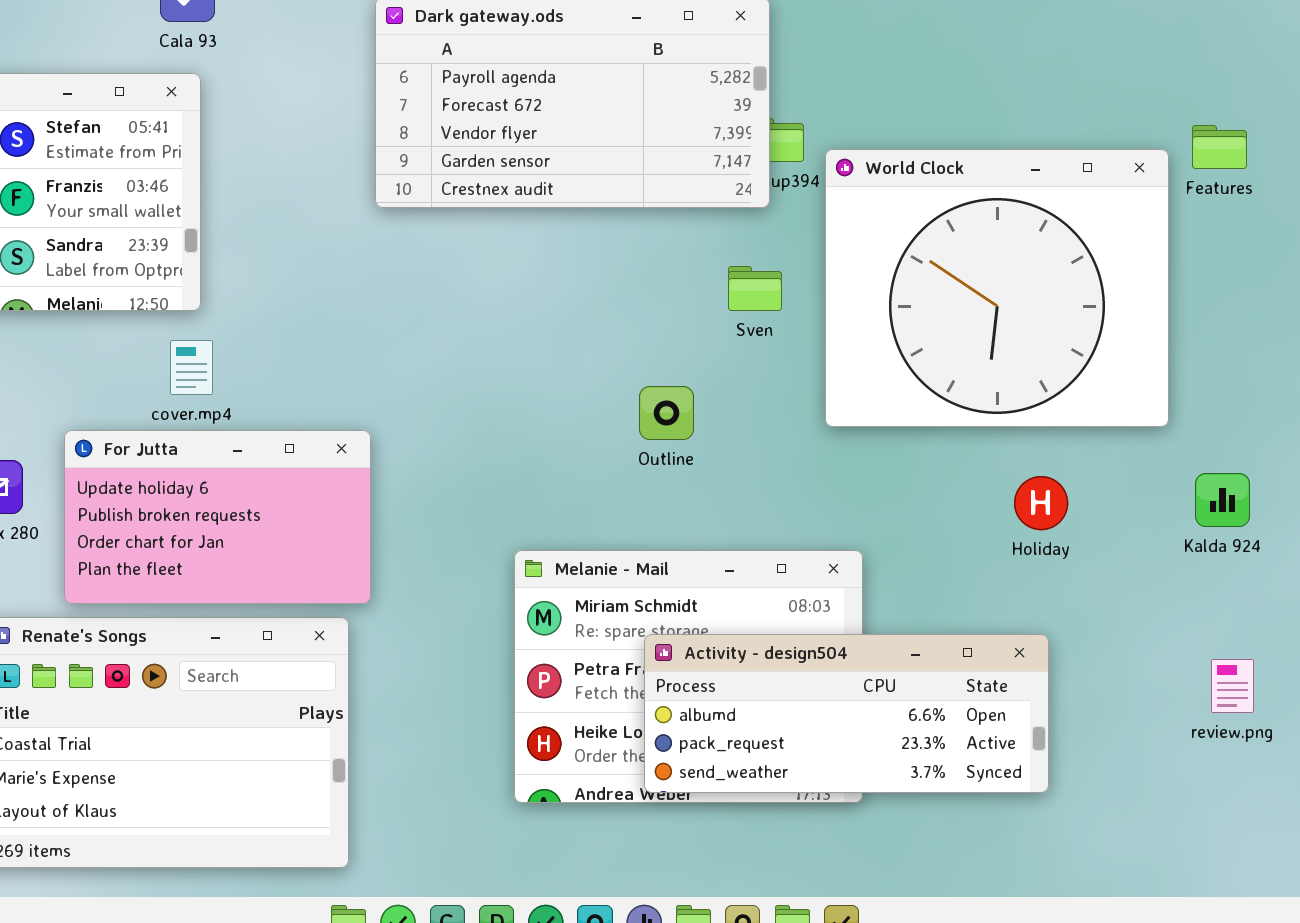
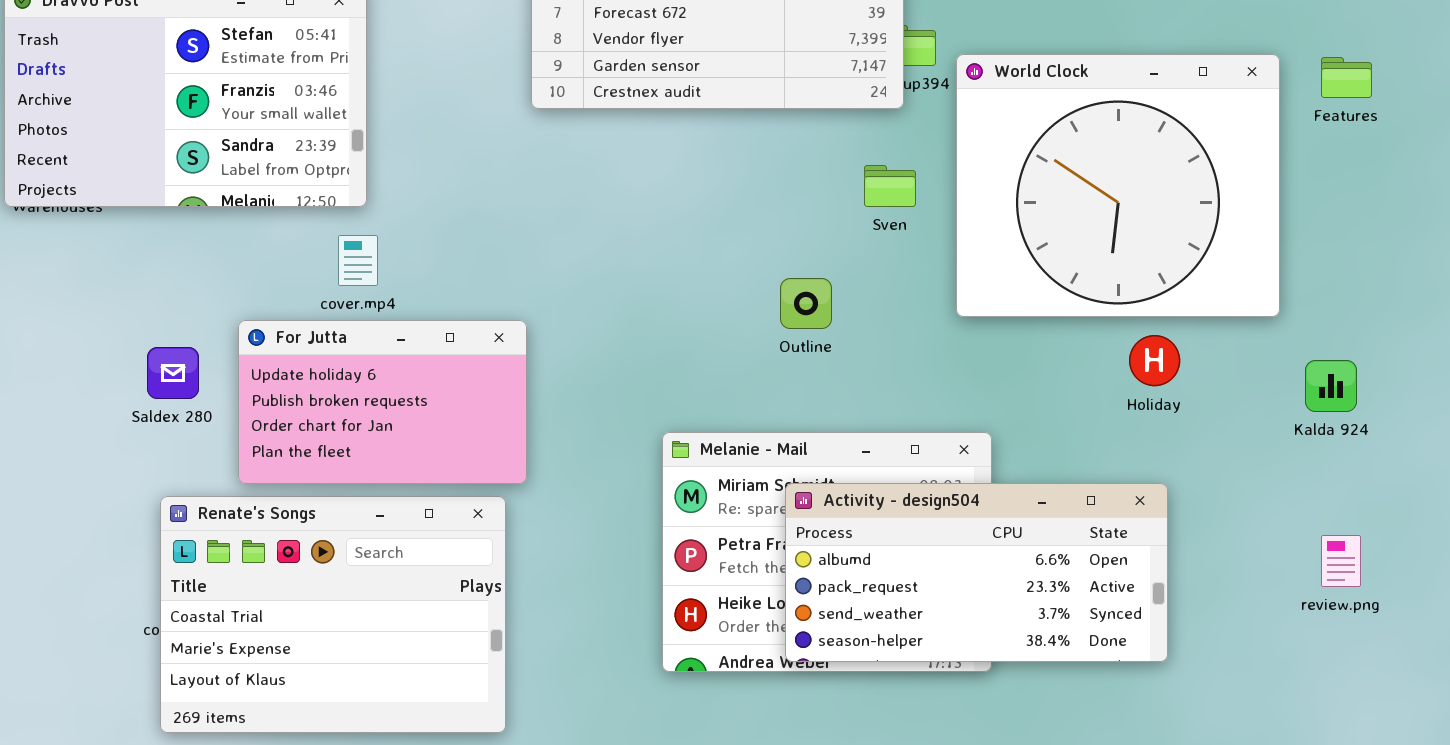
Features: [1192,125,1247,169] -> [1321,57,1372,98], moved
Holiday: [1014,476,1068,530] -> [1129,335,1180,386], moved
Activity - design504: [644,634,1049,793] -> [785,483,1168,662], resized

